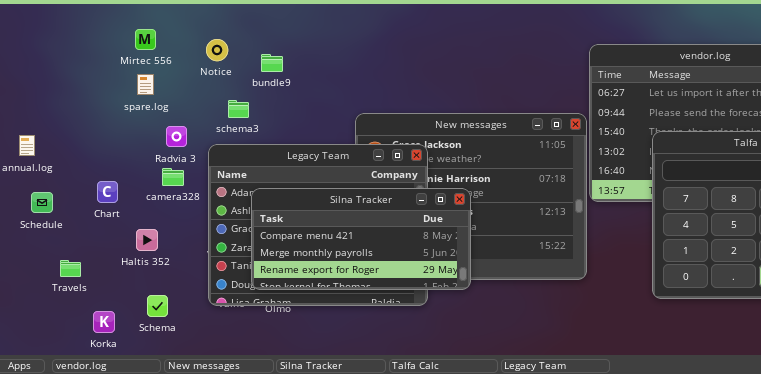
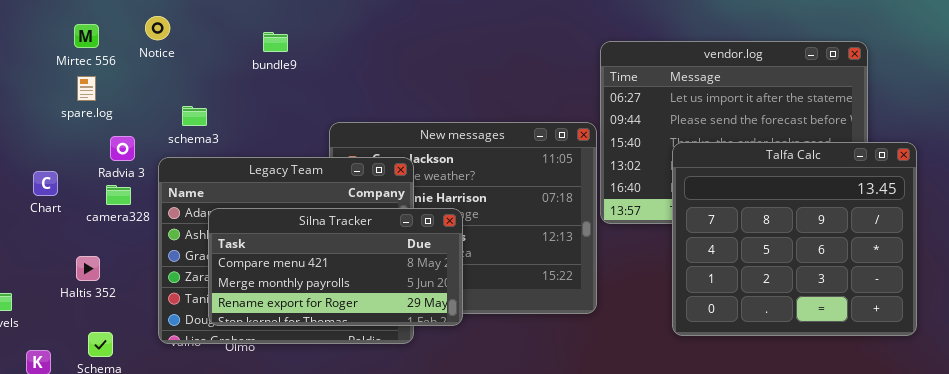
Notice: [206,39,228,61] -> [145,16,170,40], moved
bundle9: [261,54,283,72] -> [263,32,288,52], moved
Chart: [97,181,118,203] -> [33,171,58,196], moved

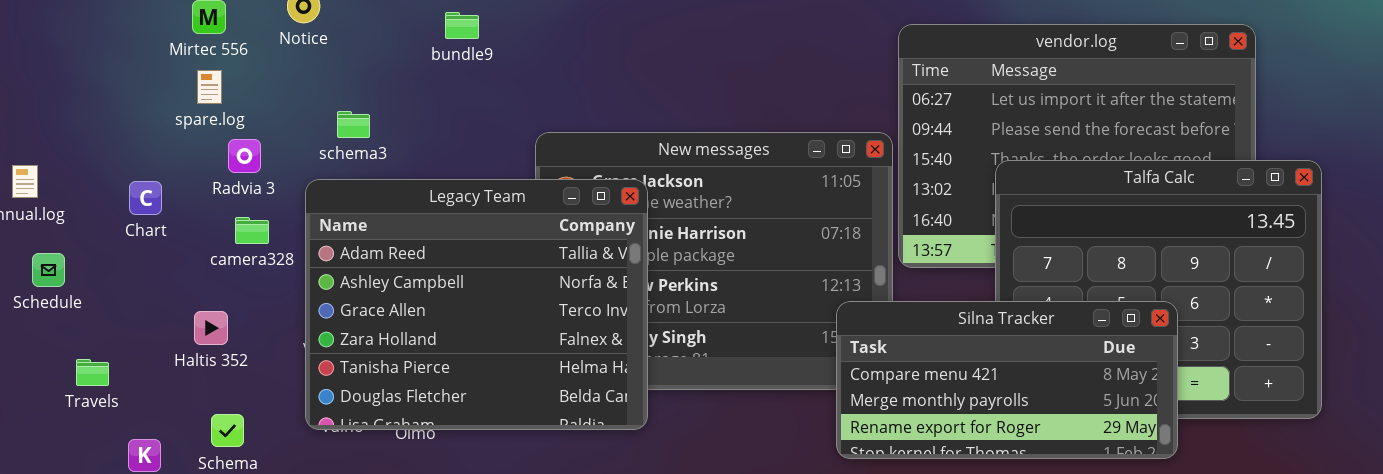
Radvia 3: [110,136,135,161] -> [228,139,261,173], moved
Chart: [33,171,58,196] -> [129,181,162,215], moved
Silna Tracker: [208,208,463,326] -> [836,301,1178,459], moved

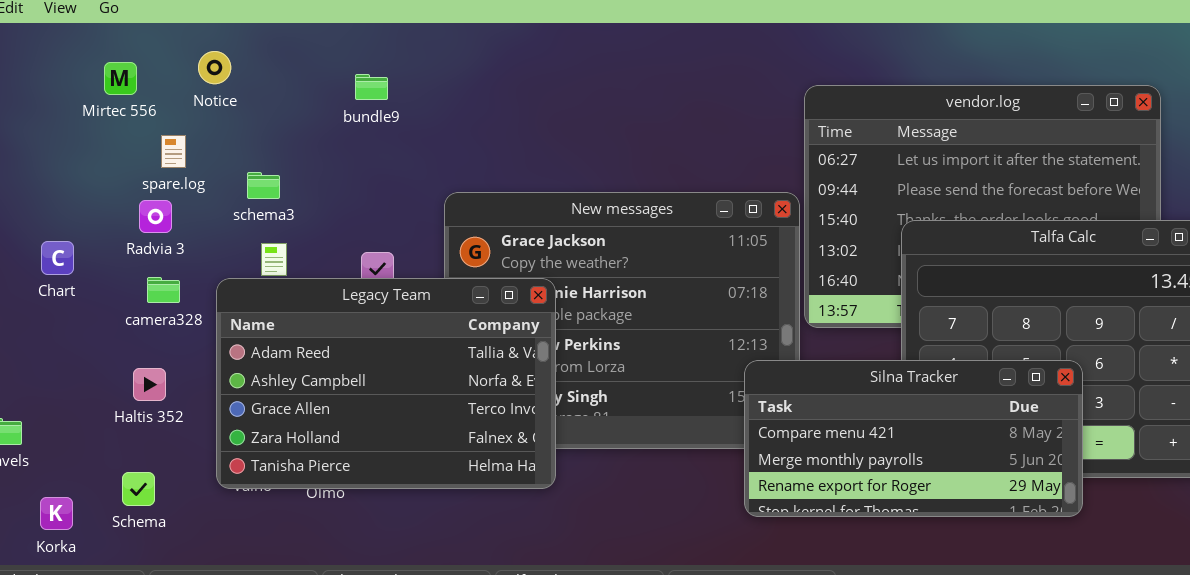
spare.log: [197,70,222,104] -> [161,135,186,168], moved
Legacy Team: [305,179,648,430] -> [216,278,556,489], resized
Haltis 352: [194,311,228,345] -> [133,368,166,401], moved

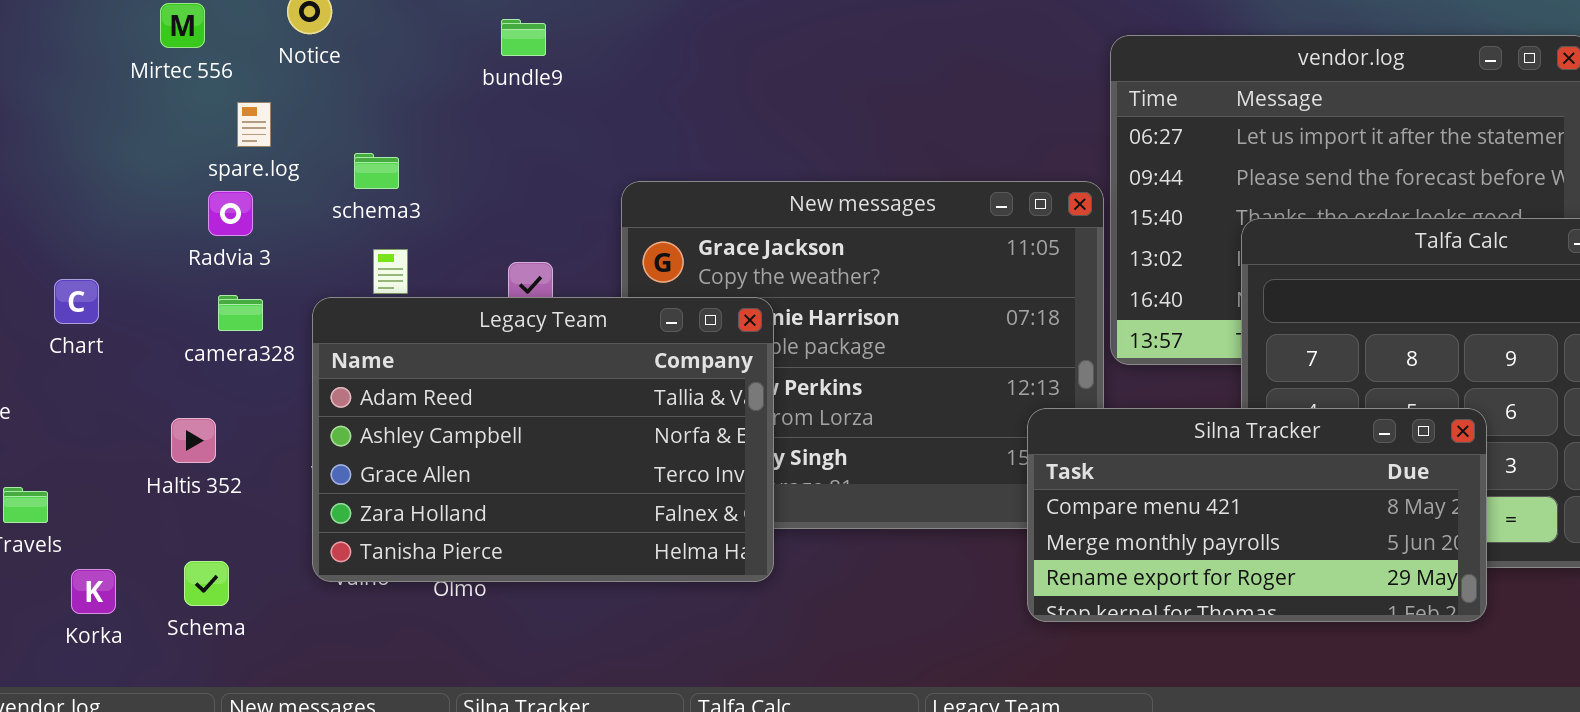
Chart: [41,241,74,275] -> [54,279,99,324], moved
Haltis 352: [133,368,166,401] -> [171,418,216,463], moved
Korka: [40,497,73,530] -> [71,569,116,614], moved

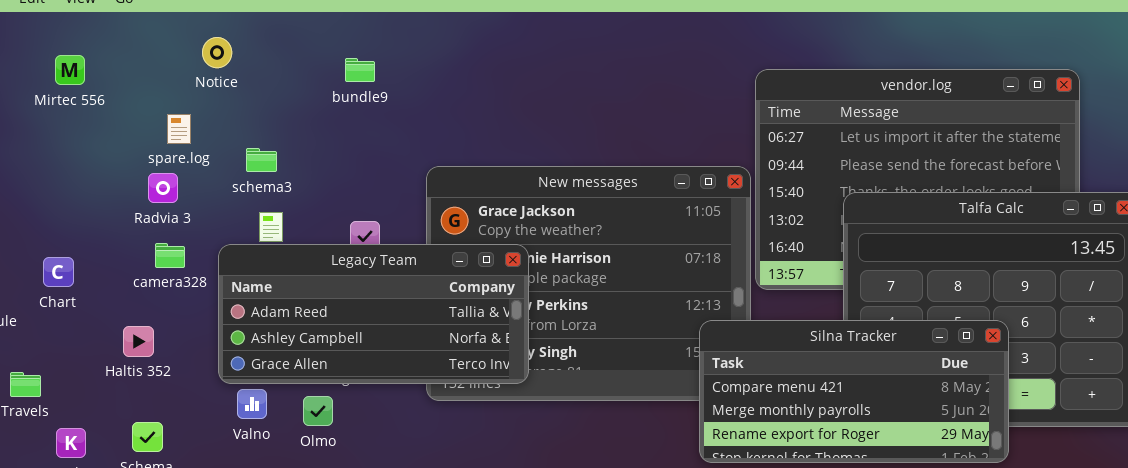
Mirtec 556: [160,3,205,48] -> [55,55,85,85], moved
Chart: [54,279,99,324] -> [43,257,74,287], moved
Legacy Team: [312,297,774,582] -> [218,244,529,384], resized

